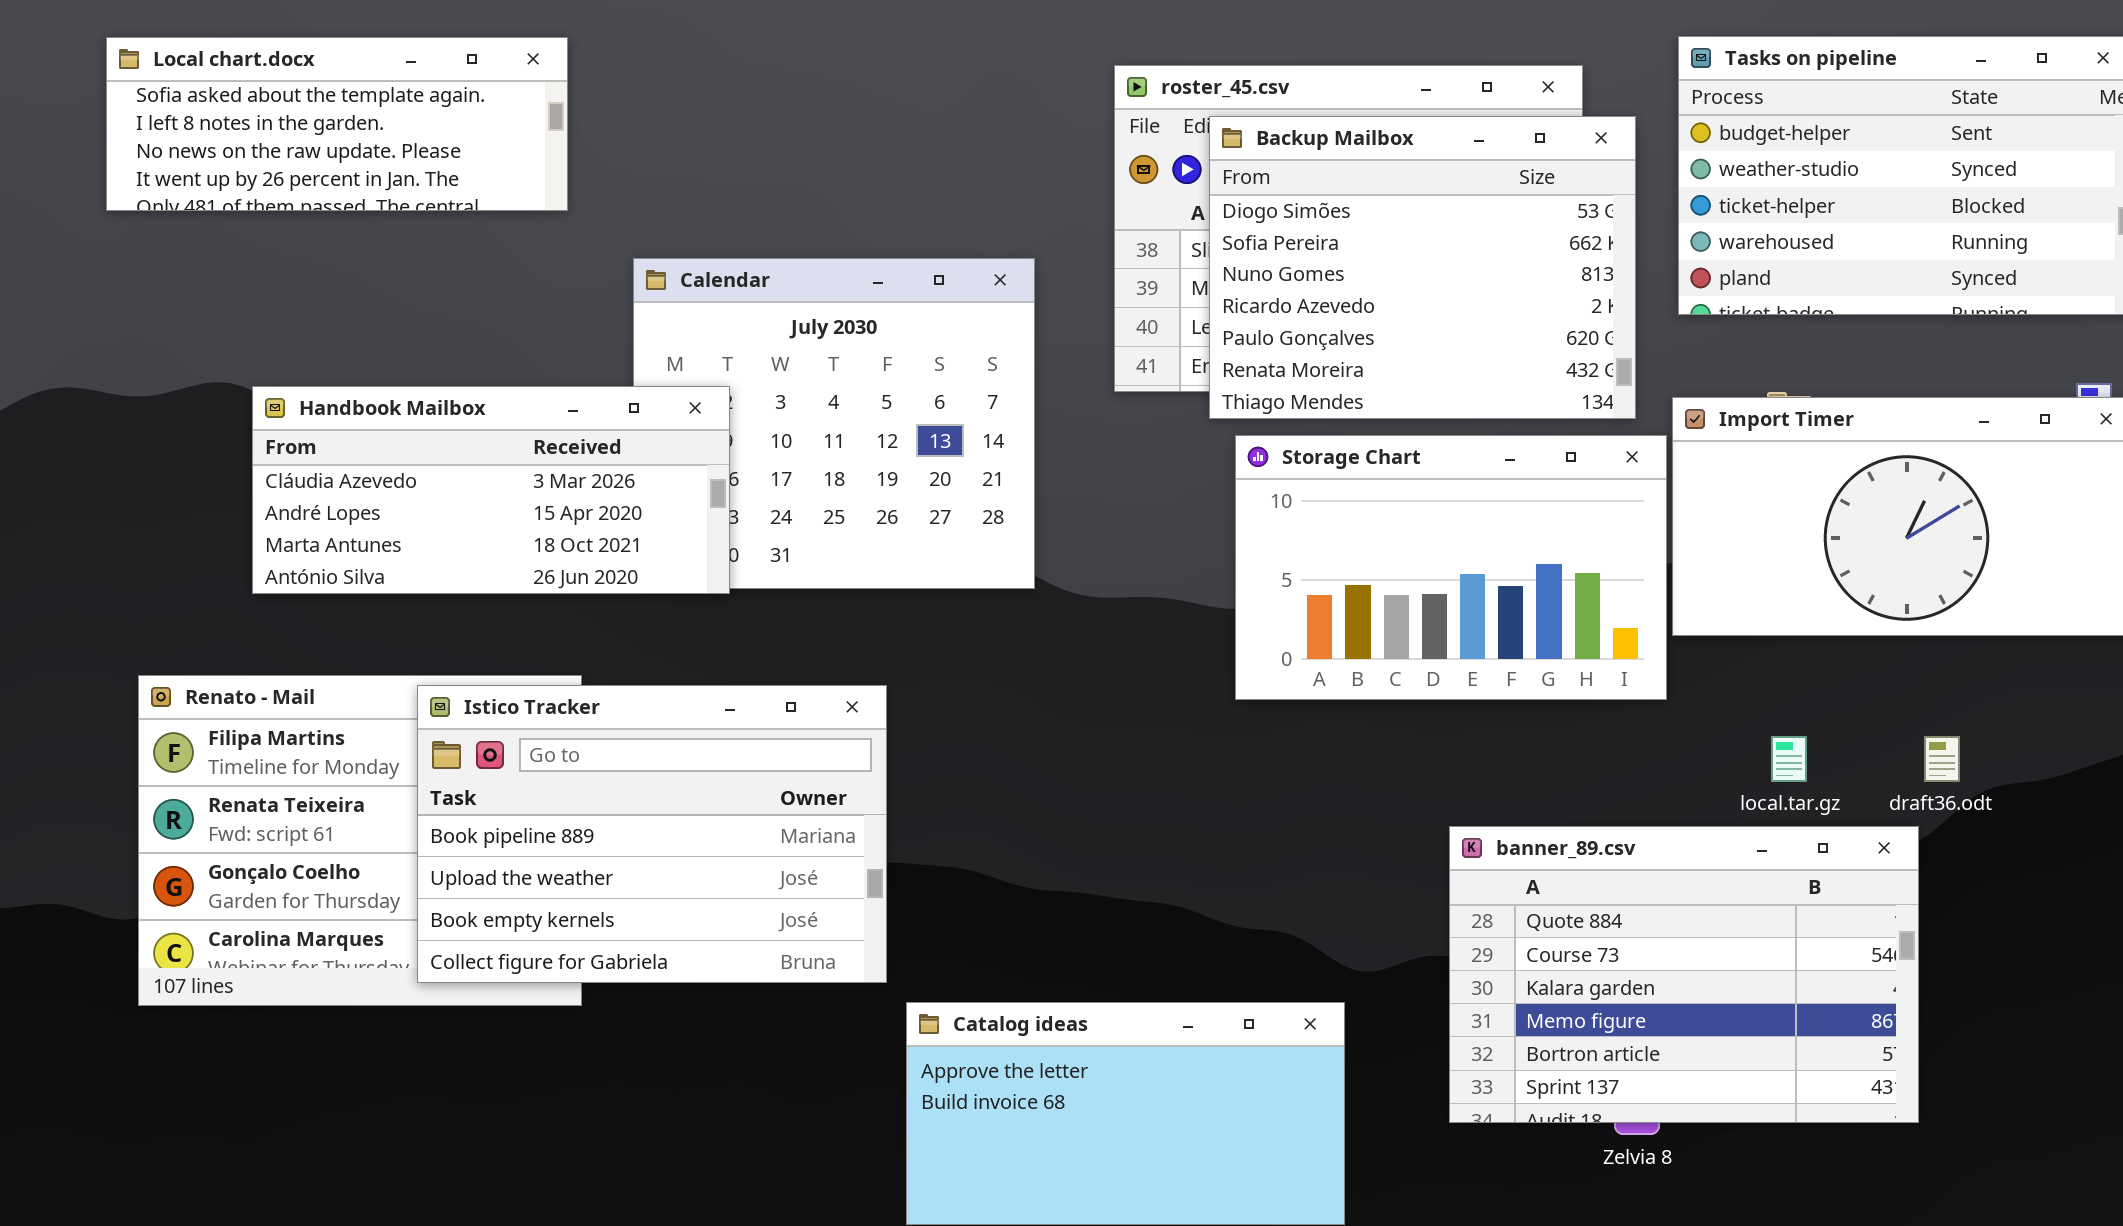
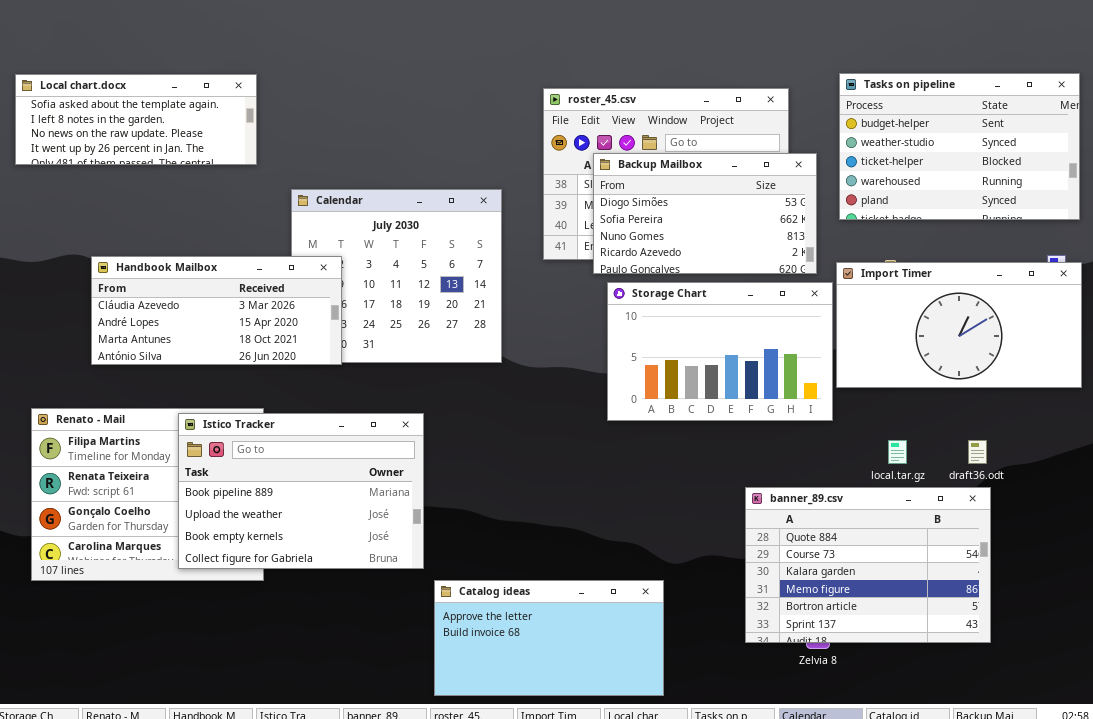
Backup Mailbox: [1209,116,1636,419] -> [593,153,817,274], resized
banner_89.csv: [1449,826,1919,1123] -> [745,487,991,643], moved

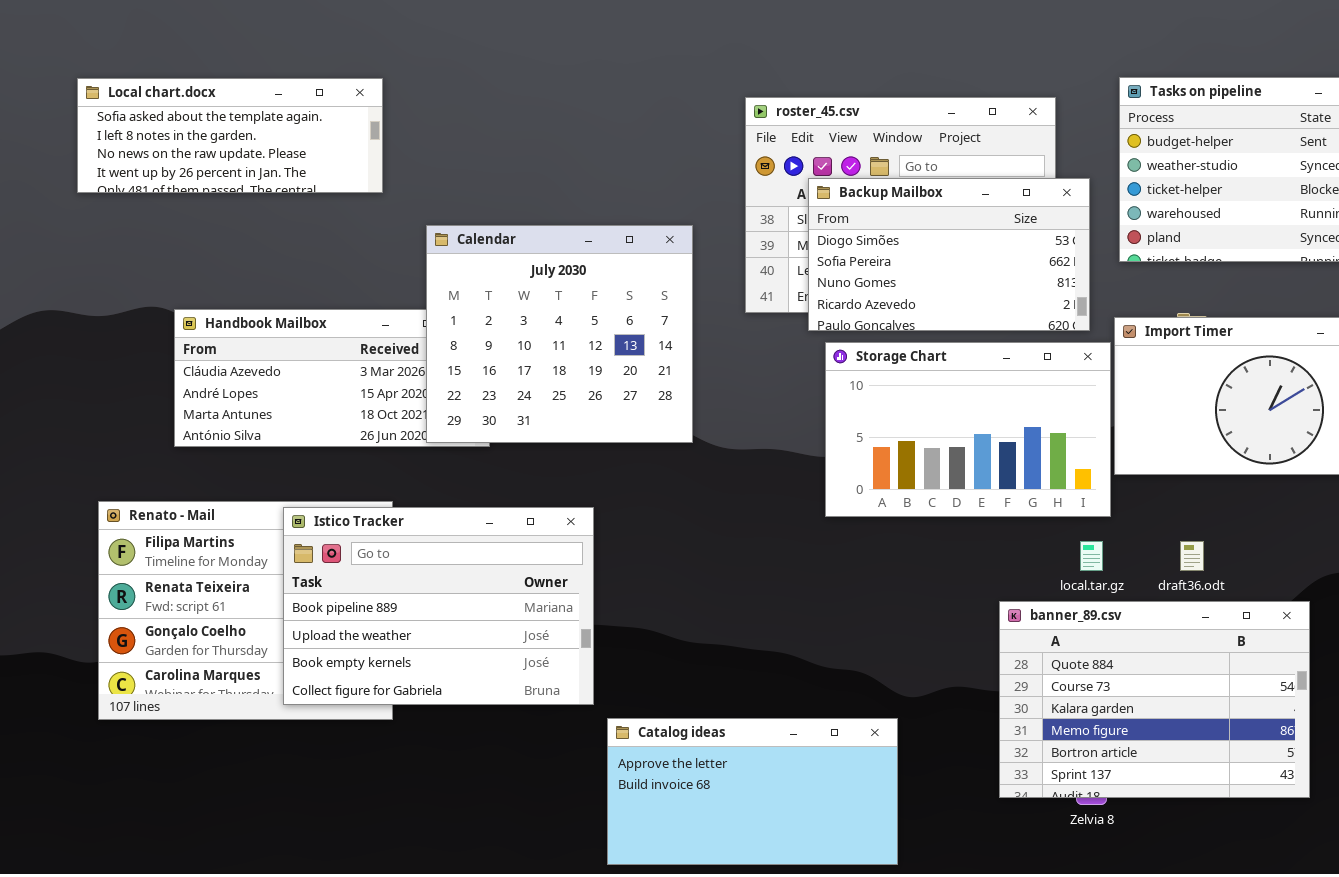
Calendar: [291,189,502,363] -> [426,225,693,443], raised
local.tar.gz: [888,440,907,464] -> [1080,541,1103,571], moved
draft36.odt: [968,440,987,464] -> [1180,541,1204,571], moved

